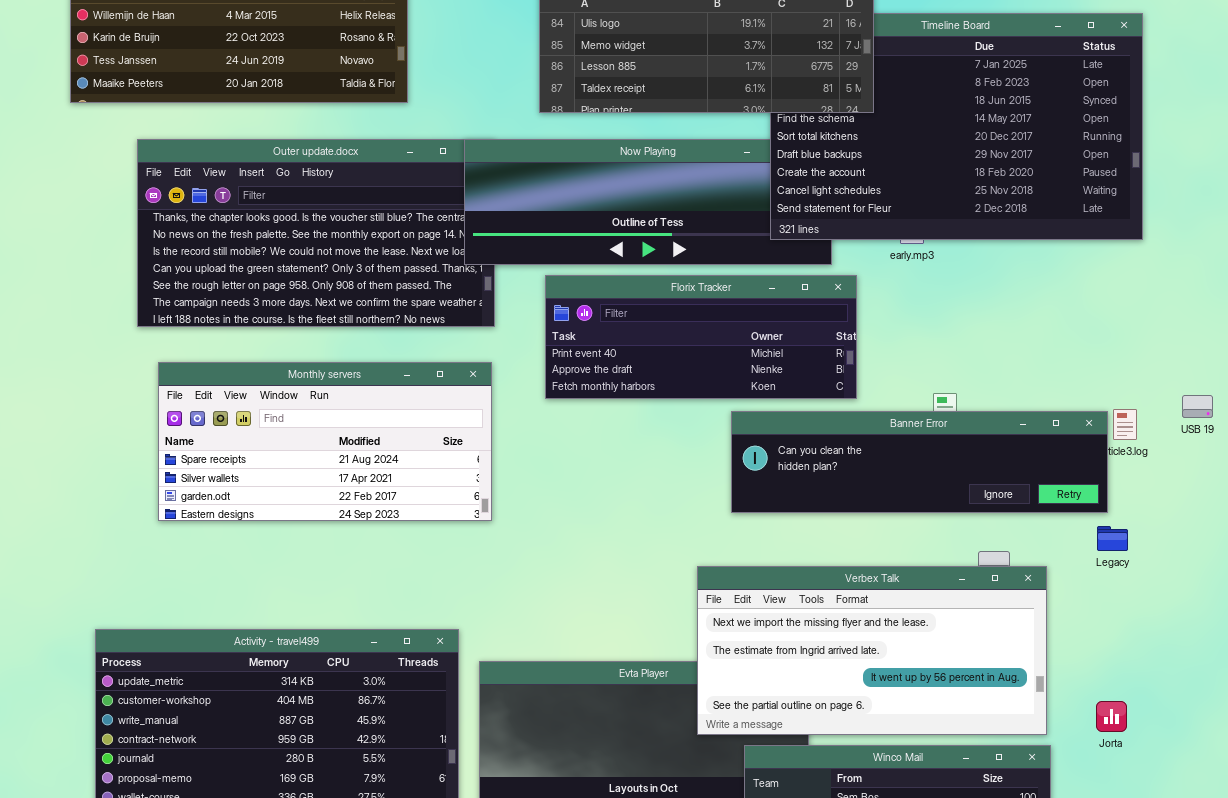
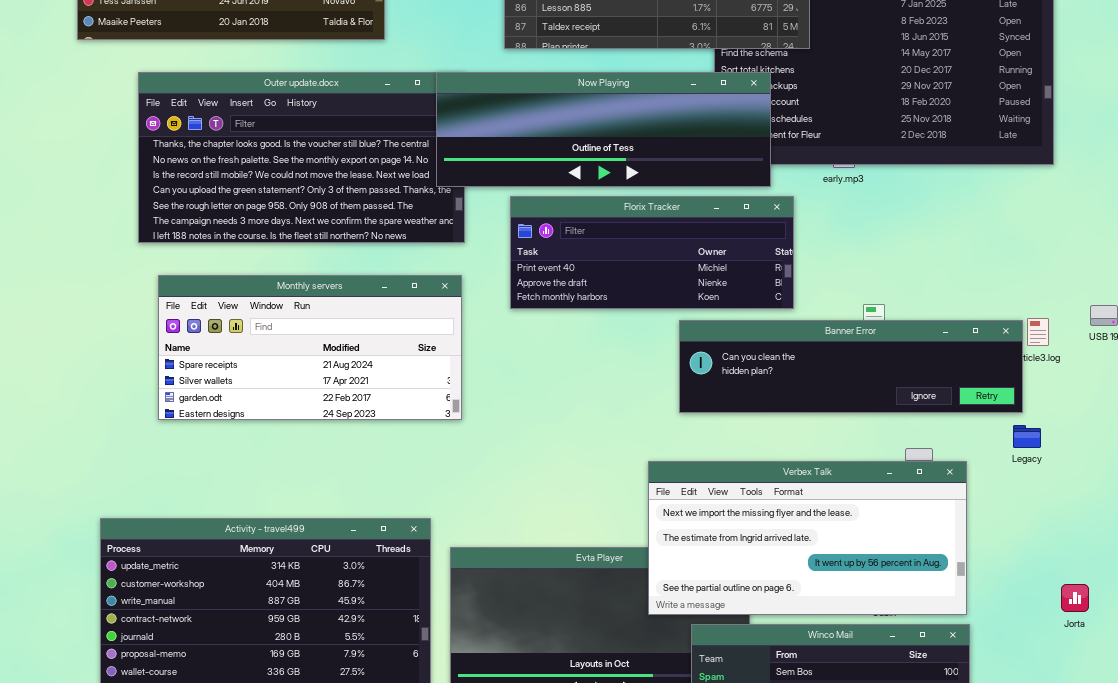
Now Playing: [464,139,832,265] -> [436,72,771,187], raised
Jorta: [1096,701,1127,732] -> [1061,584,1089,612], moved

